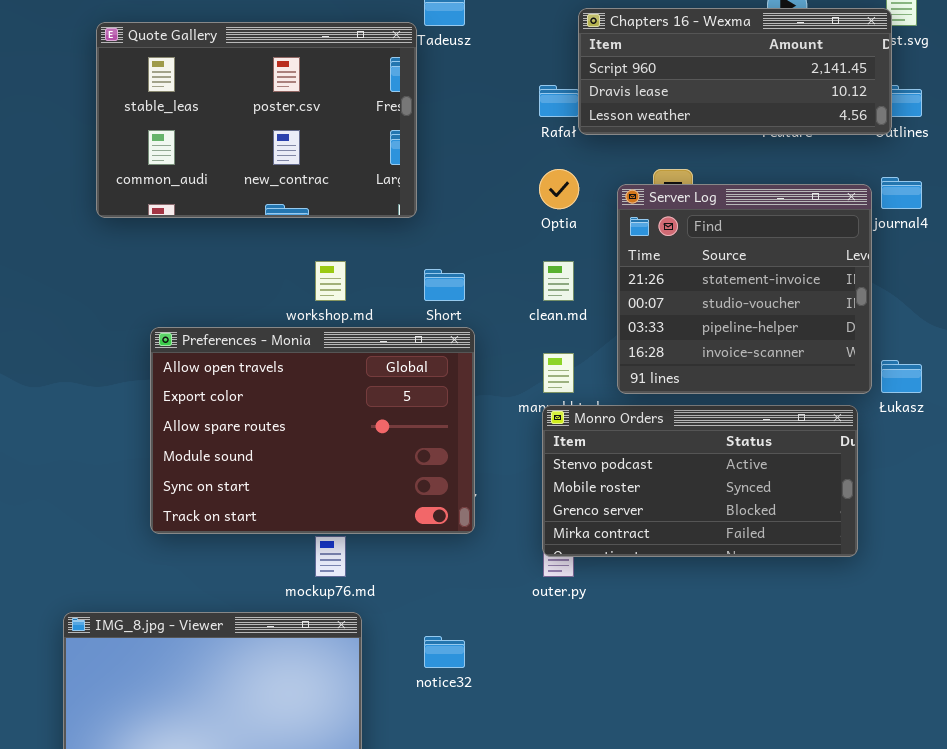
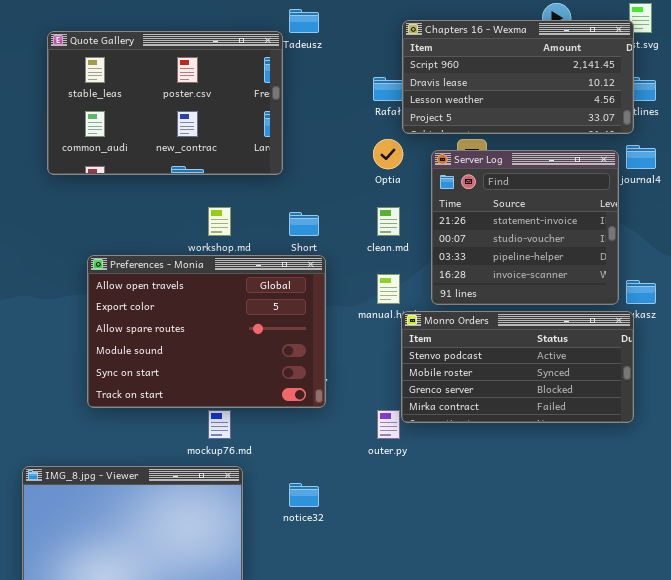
Chapters 16 - Wexma: [578,8,892,135] -> [402,20,634,134], resized
Monro Orders: [542,405,858,557] -> [401,311,634,423], moved

